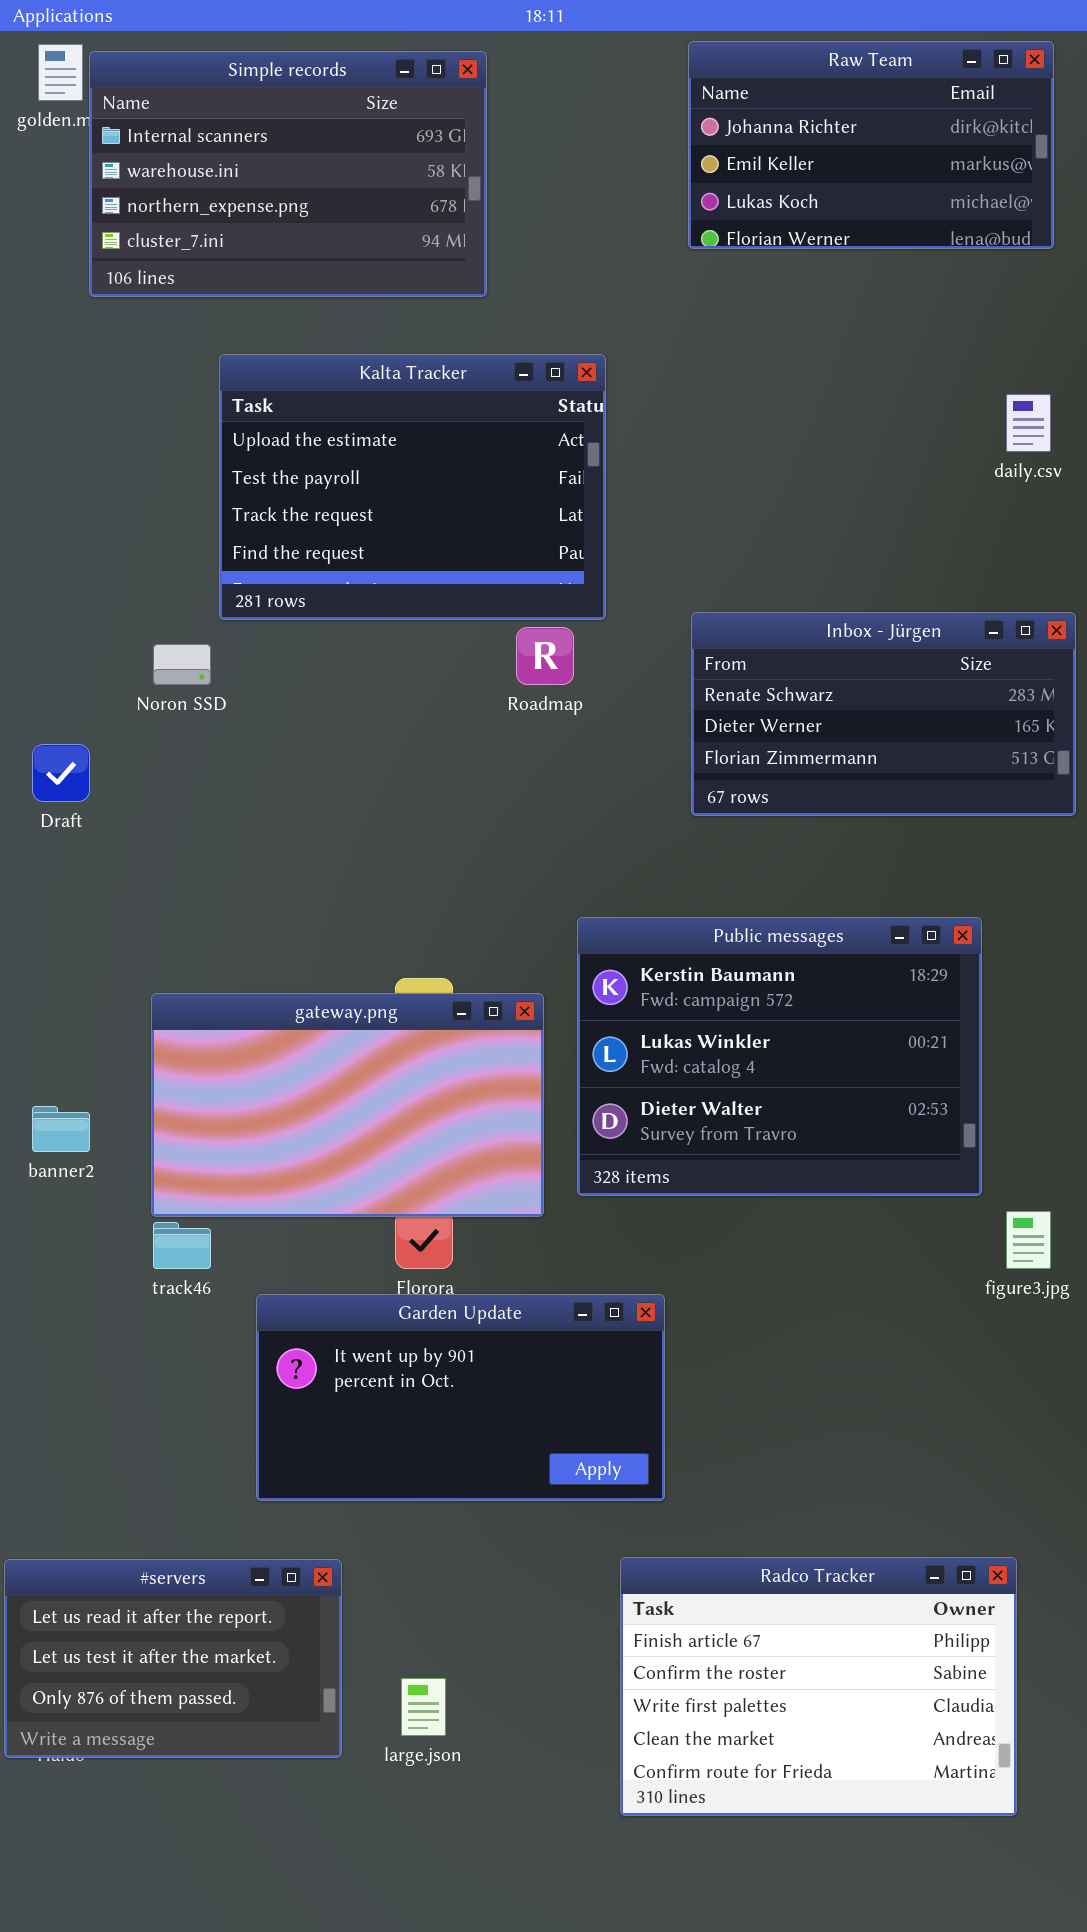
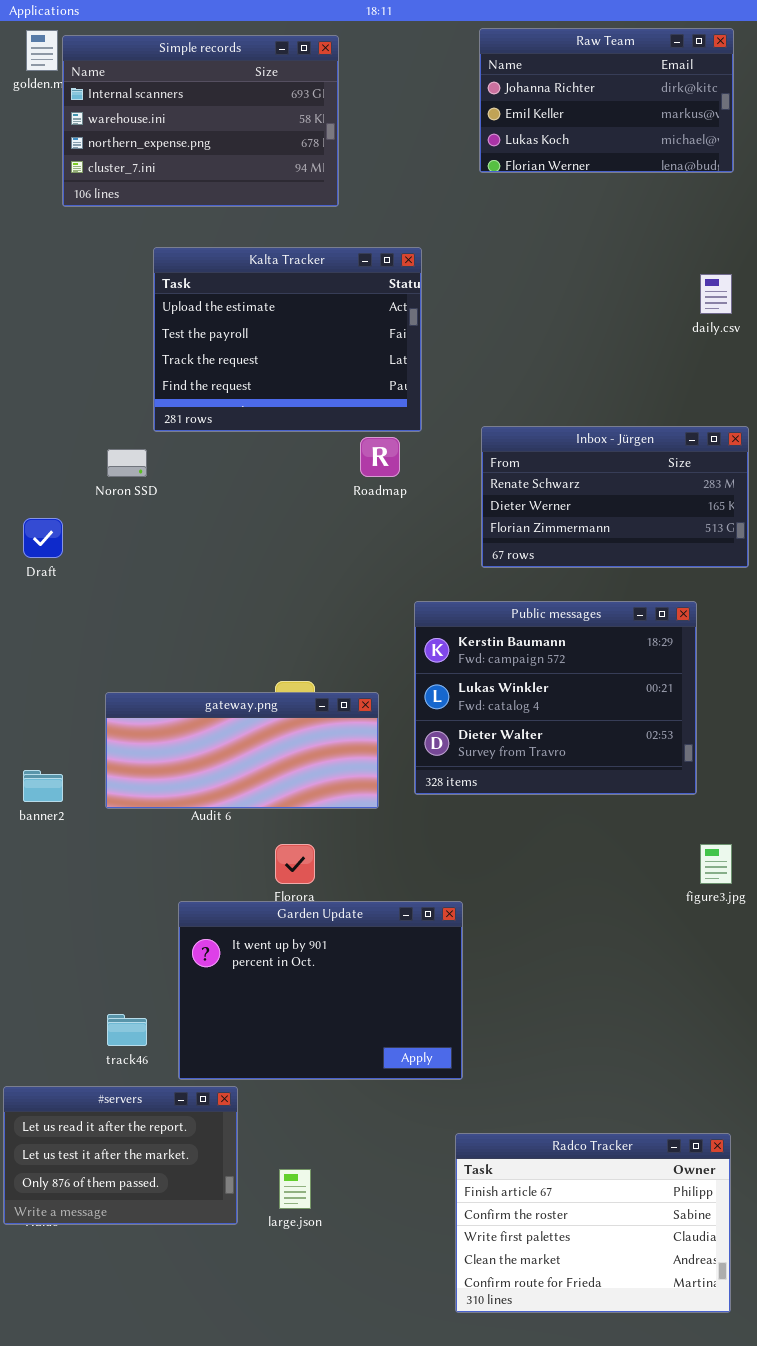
Public messages: [577,917,982,1196] -> [414,601,697,795], moved
gateway.png: [151,993,544,1217] -> [105,692,379,809], resized
track46: [153,1222,211,1269] -> [107,1014,147,1046], moved
Garden Update: [256,1294,665,1501] -> [178,901,463,1080], resized
Radco Tracker: [620,1557,1017,1816] -> [455,1133,731,1313], moved

